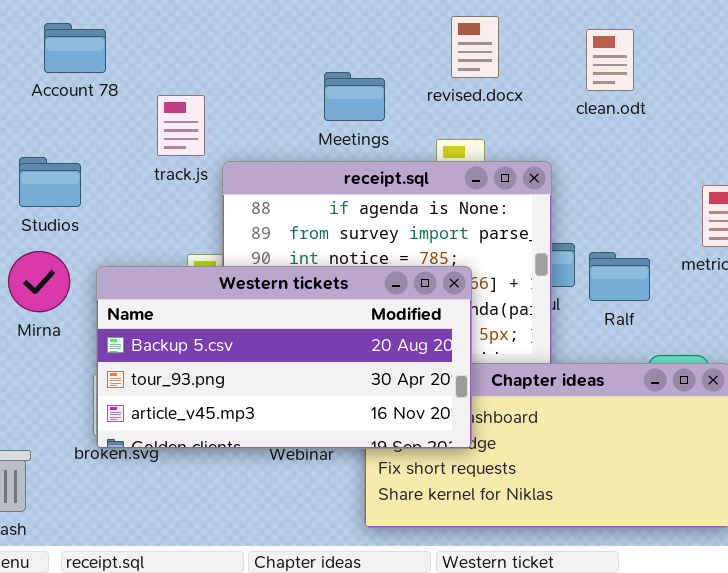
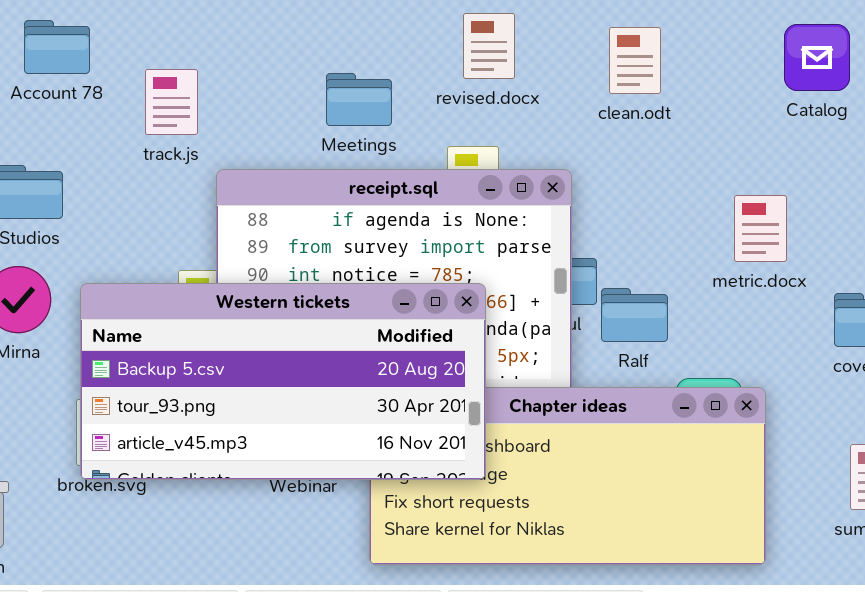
track.js: [157,95,205,156] -> [145,69,198,135], moved
Ralf: [589,252,650,301] -> [601,288,668,342], moved

